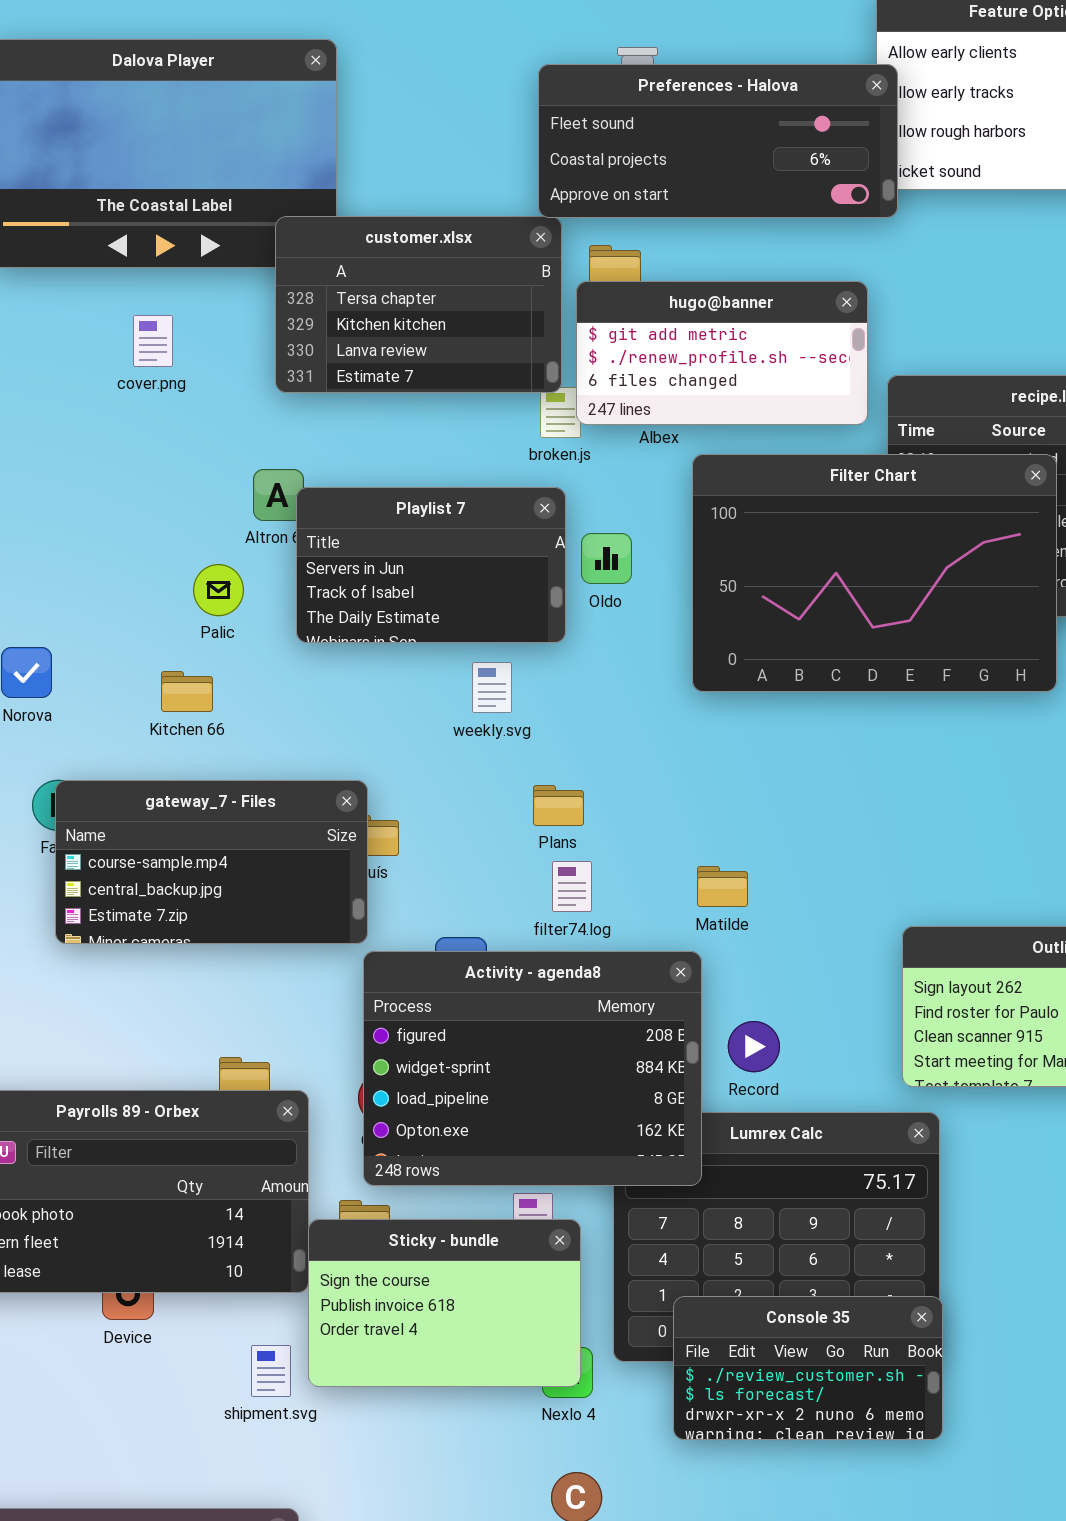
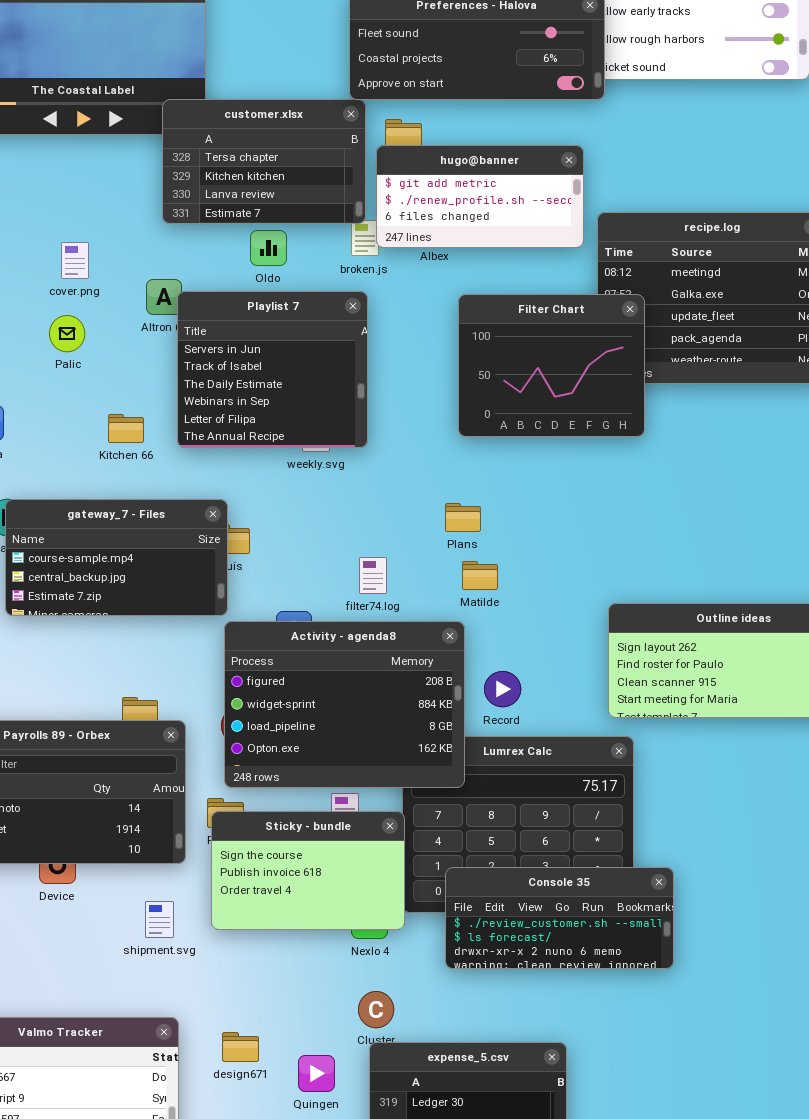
cover.png: [133,315,173,367] -> [61,242,89,279], moved
Filter Chart: [692,454,1057,692] -> [458,294,645,437], resized
Playlist 7: [296,487,566,643] -> [177,291,368,448], resized
Oldo: [581,533,632,584] -> [250,230,287,266], moved
Palic: [193,564,244,616] -> [49,315,85,352], moved
Kitchen 66: [161,671,213,712] -> [108,414,144,443], moved
Plans: [533,785,584,826] -> [445,503,481,532], moved
Sticky - bundle: [308,1219,581,1387] -> [211,811,405,930], moved
Console 35: [673,1296,943,1440] -> [445,867,674,969], resized

